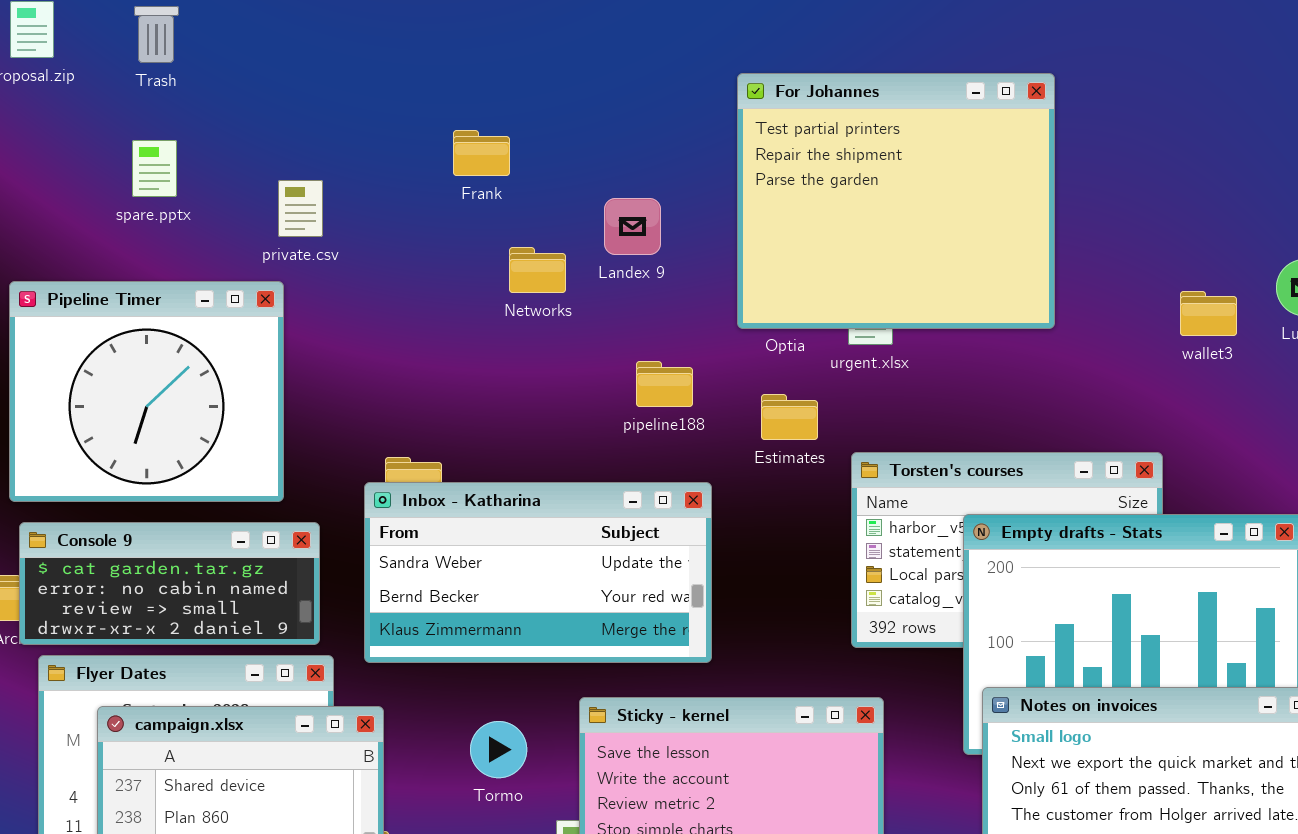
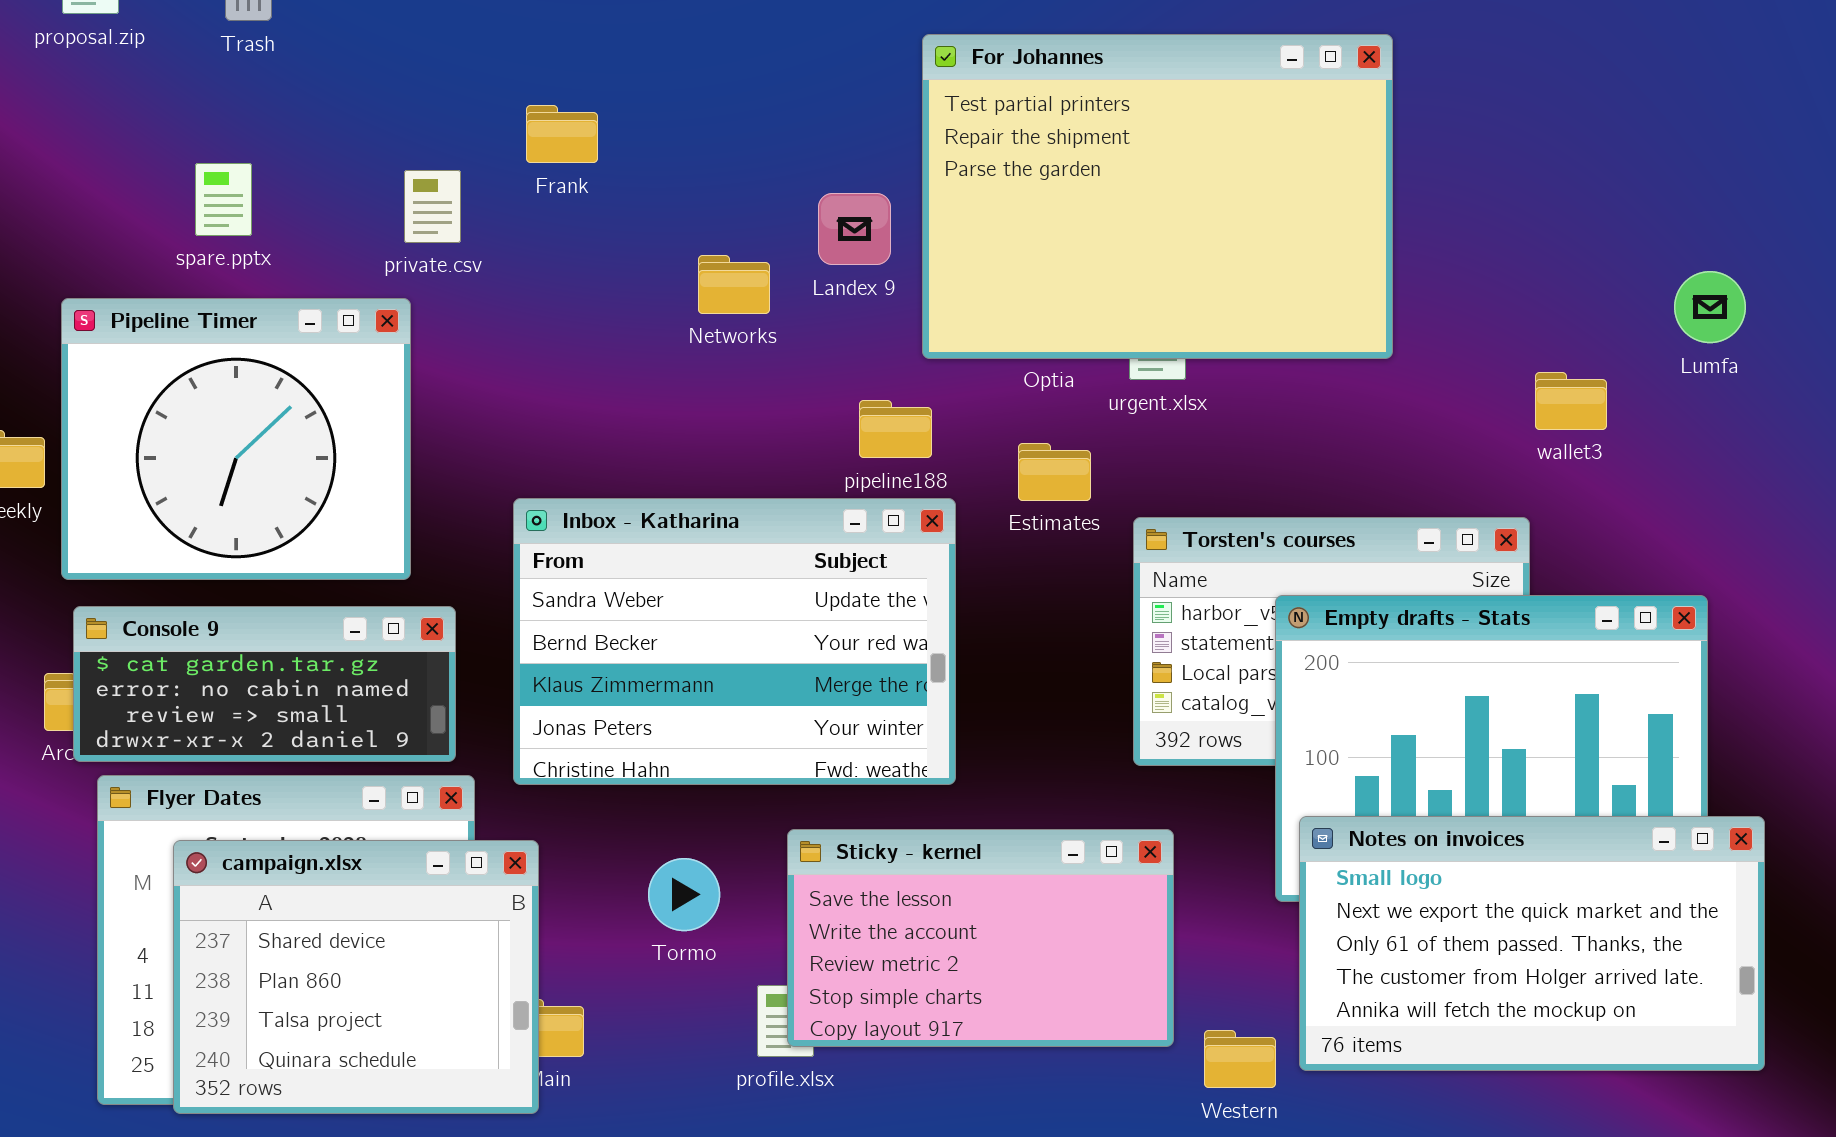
For Johannes: [737,73,1055,329] -> [922,34,1393,359], resized
Frank: [453,130,510,176] -> [526,105,598,163], moved
spare.pptx: [132,140,177,197] -> [195,163,252,236], moved
wallet3: [1180,291,1237,336] -> [1535,372,1607,430], moved
Inbox - Katharina: [364,482,712,663] -> [513,498,956,785], resized

